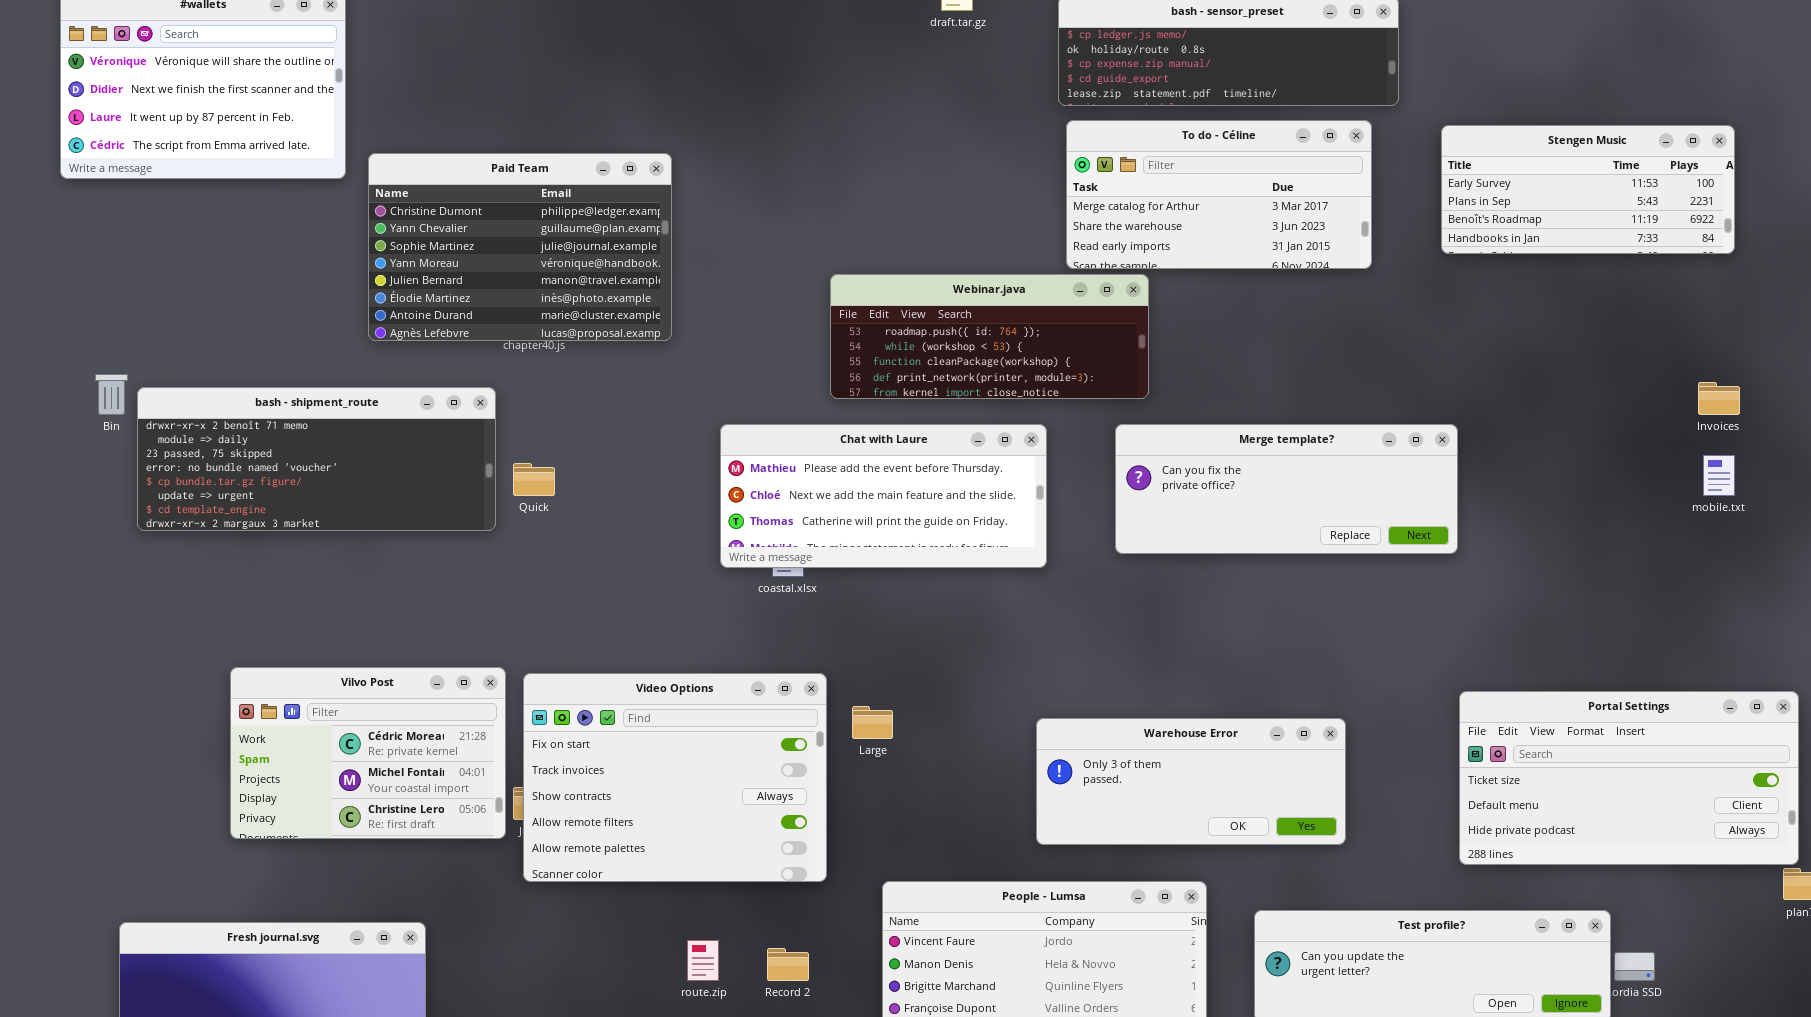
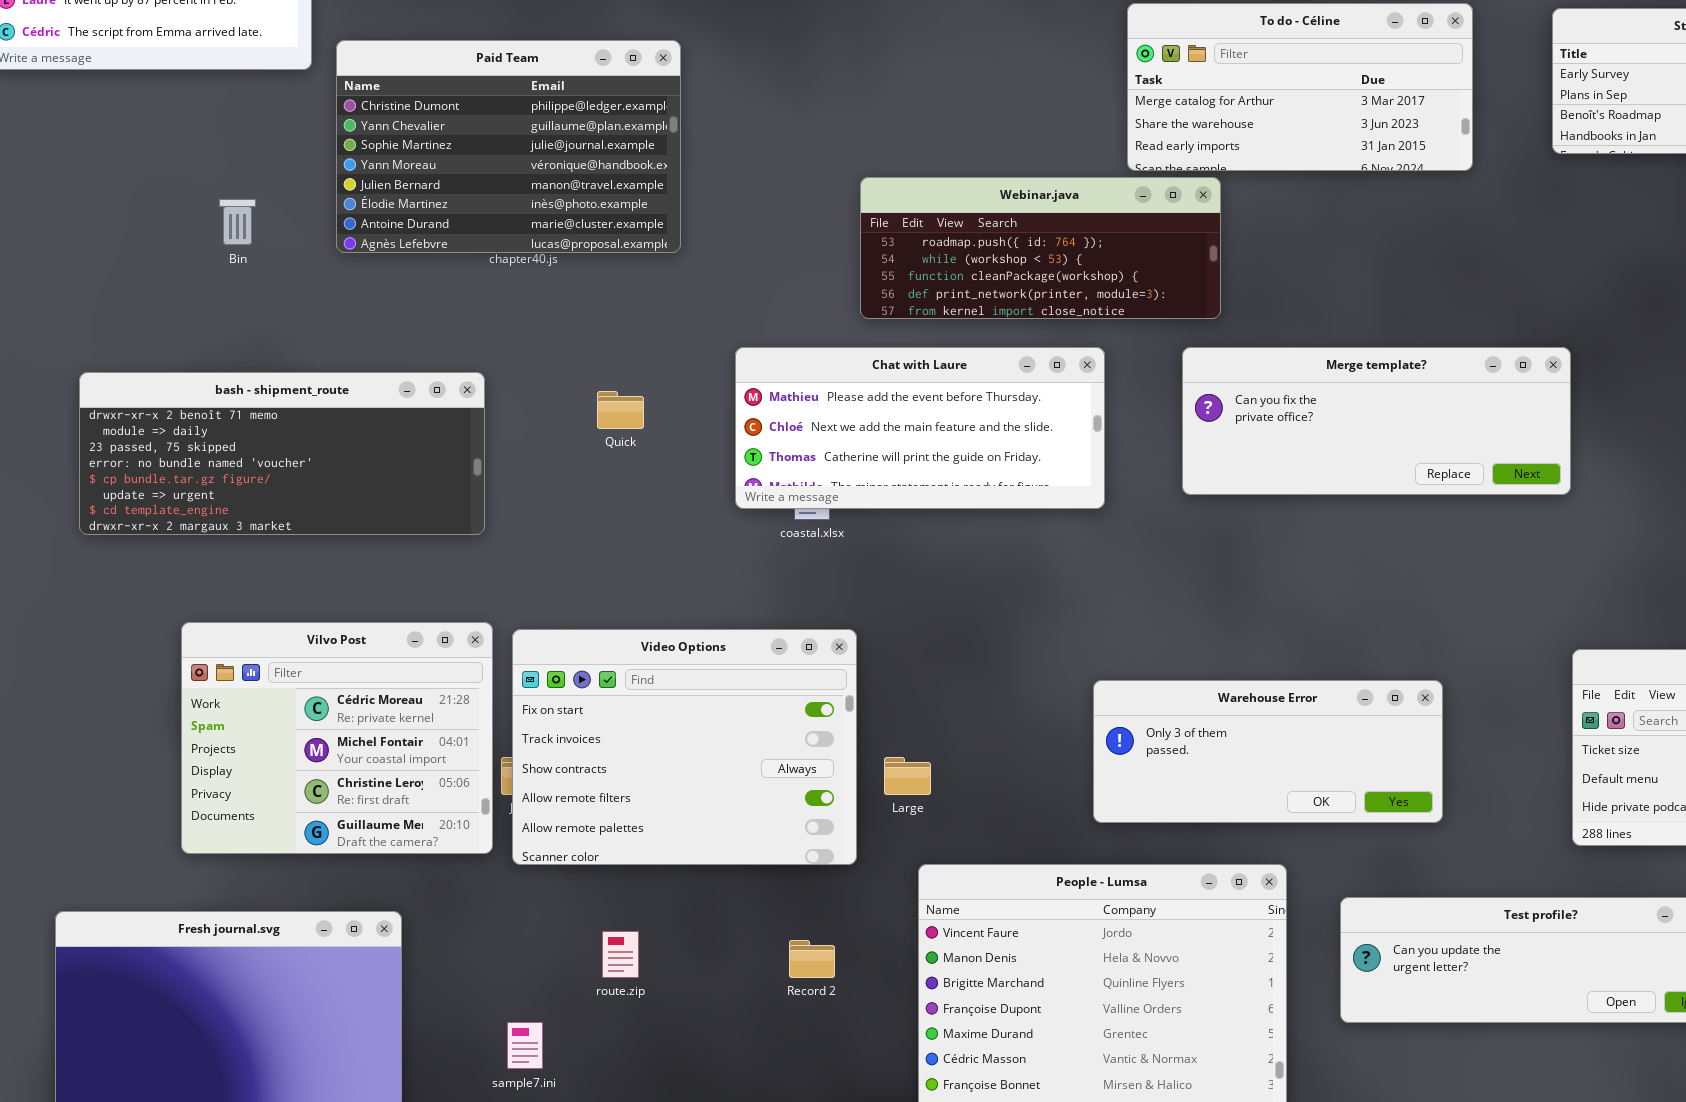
Bin: [95,374,128,415] -> [219,199,256,245], moved
bash - shipment_route: [137,387,496,531] -> [79,372,485,535], moved
Quick: [513,463,555,496] -> [597,391,644,429], moved
Vilvo Post: [230,667,506,839] -> [181,622,493,854], resized
Large: [852,706,893,739] -> [884,757,931,795], moved
route.zip: [687,940,719,981] -> [602,931,639,978], moved

